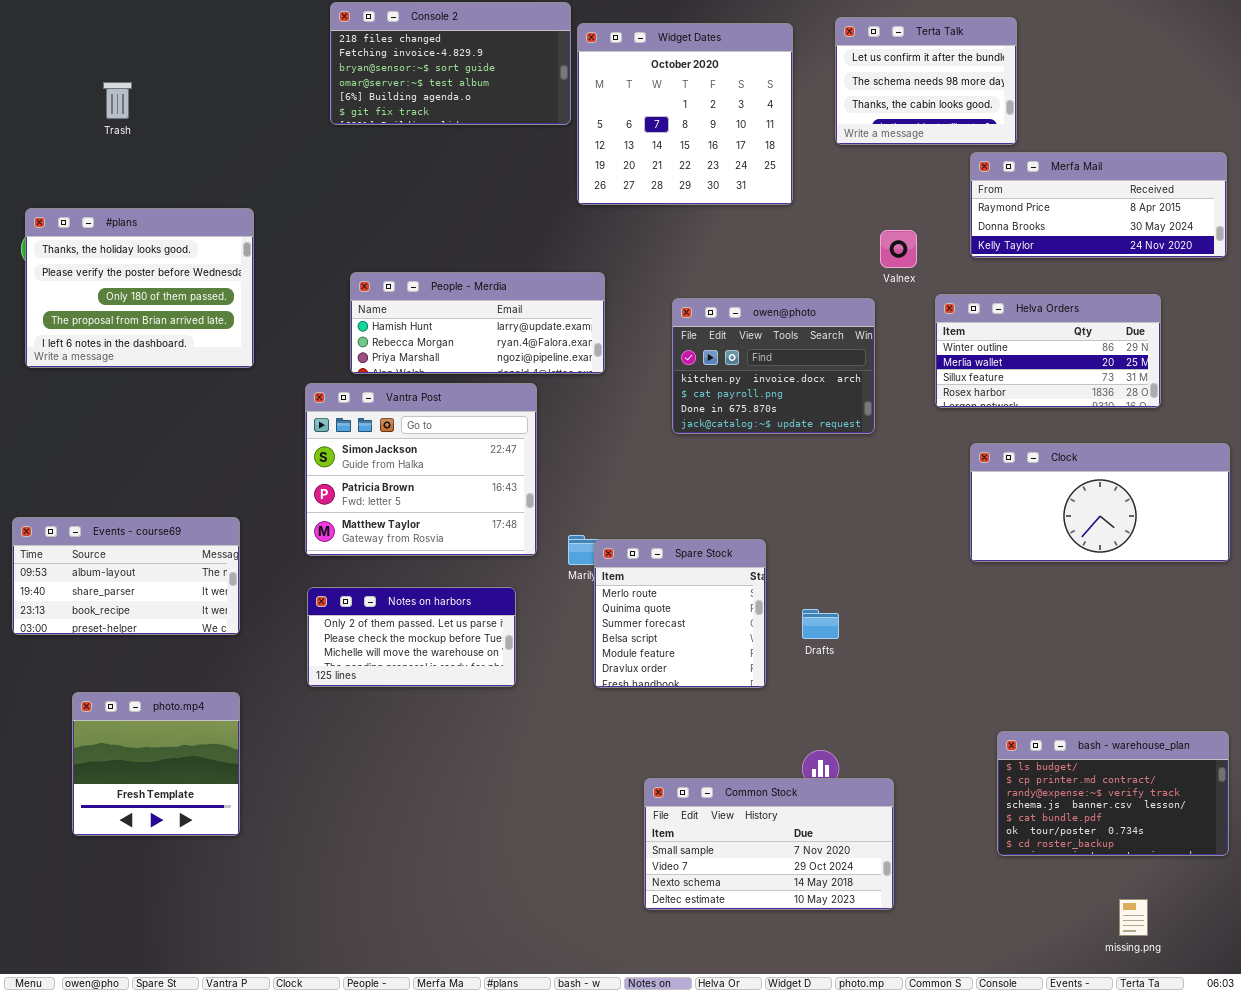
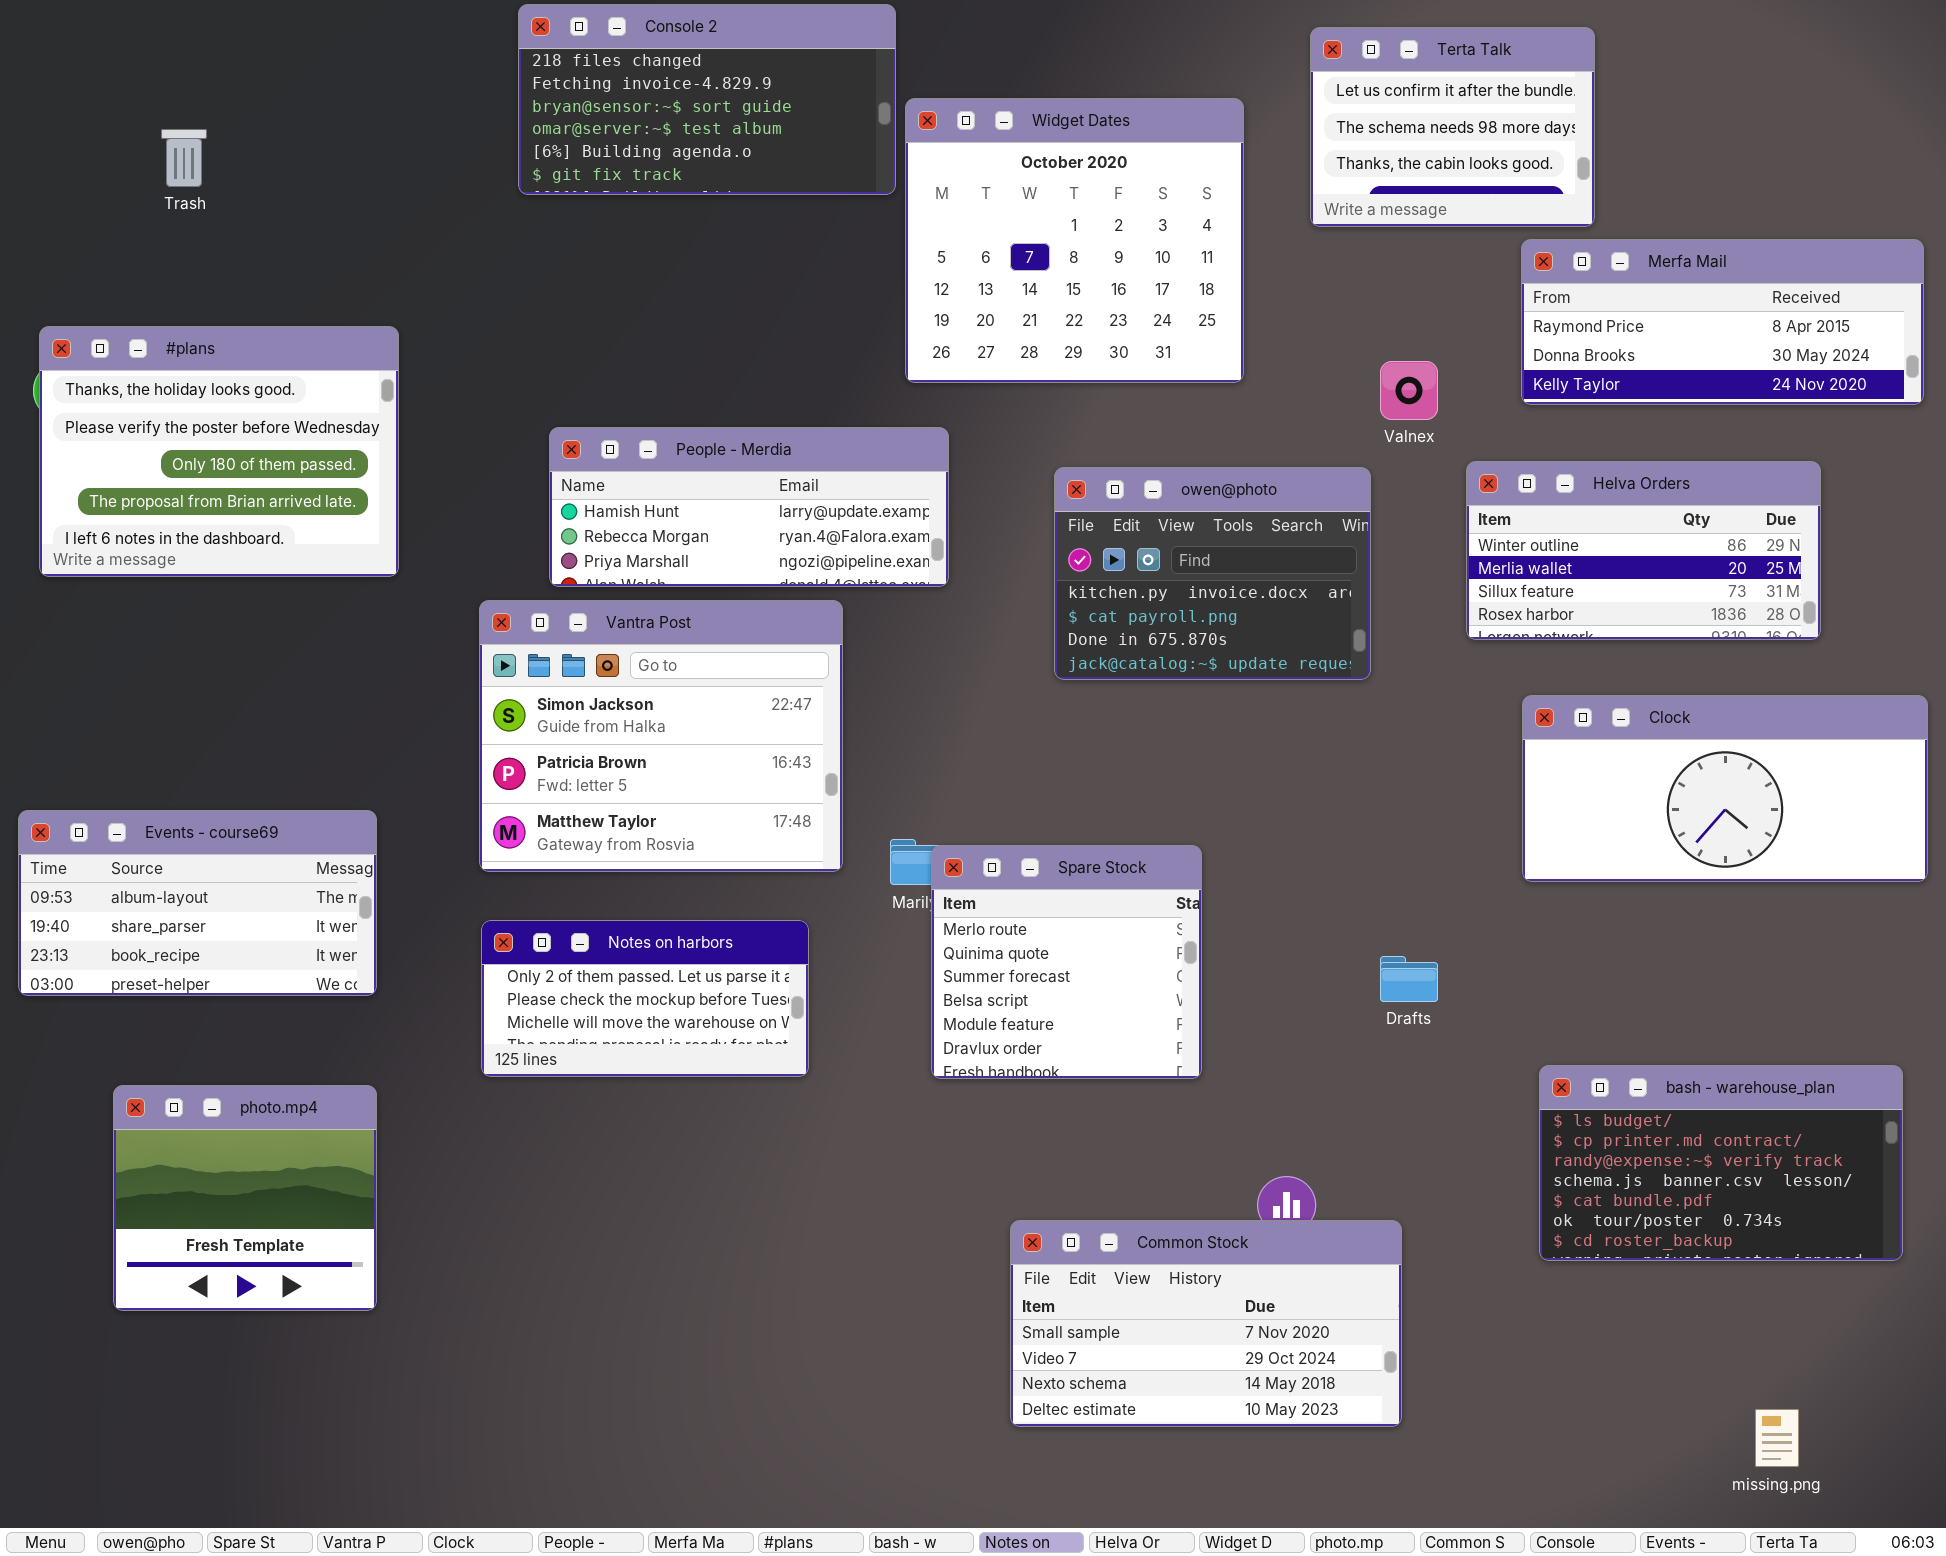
Widget Dates: [577,23,793,205] -> [905,98,1244,383], moved
Drafts: [802,609,839,639] -> [1380,956,1438,1002], moved
bash - warehouse_plan: [997,731,1229,856] -> [1539,1065,1903,1261], moved

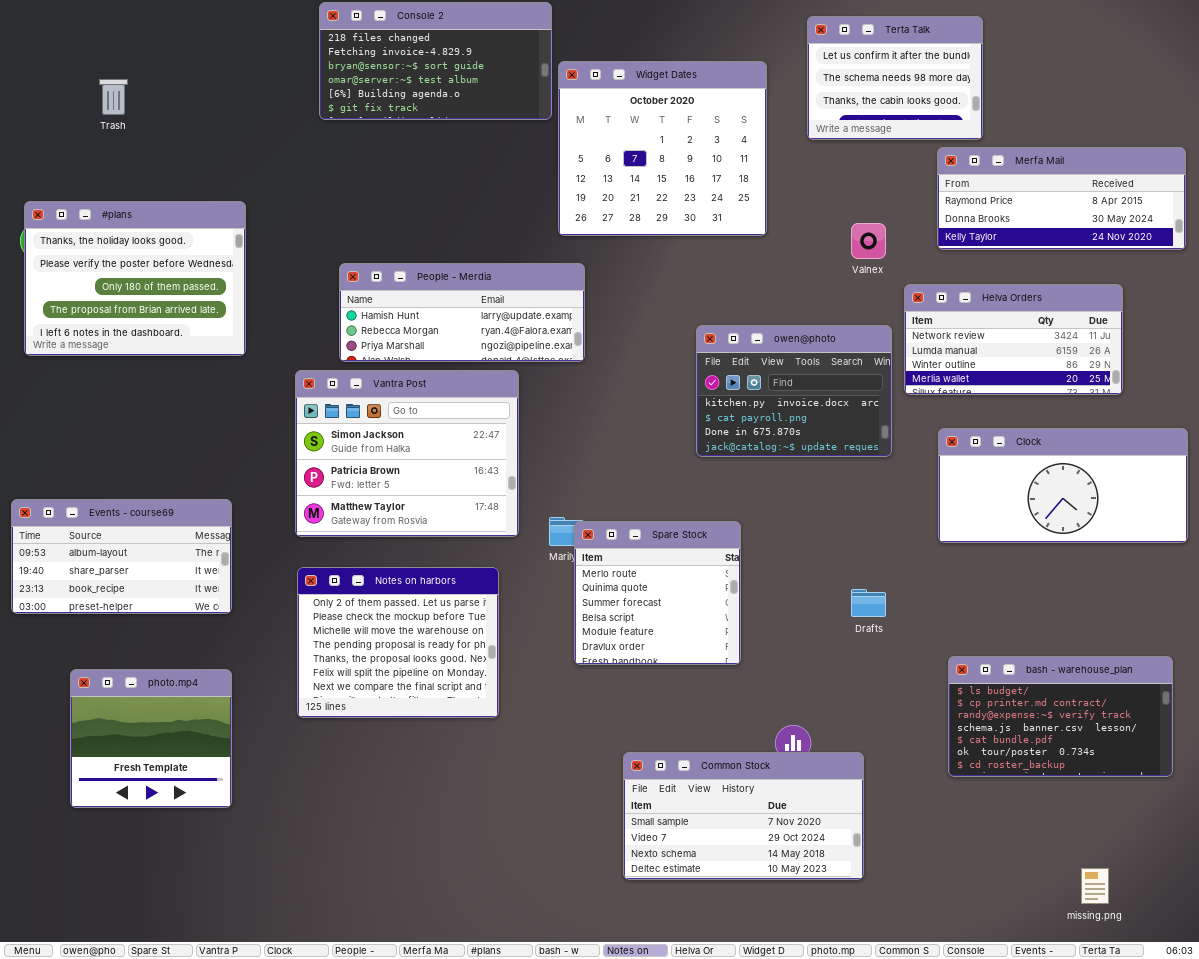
Helva Orders: [1466,461,1821,640] -> [904,284,1123,395], scrolled up 2 rows
owen@photo: [1054,467,1371,680] -> [696,325,892,457], moved
Notes on harbors: [481,920,809,1077] -> [297,567,499,718], resized

